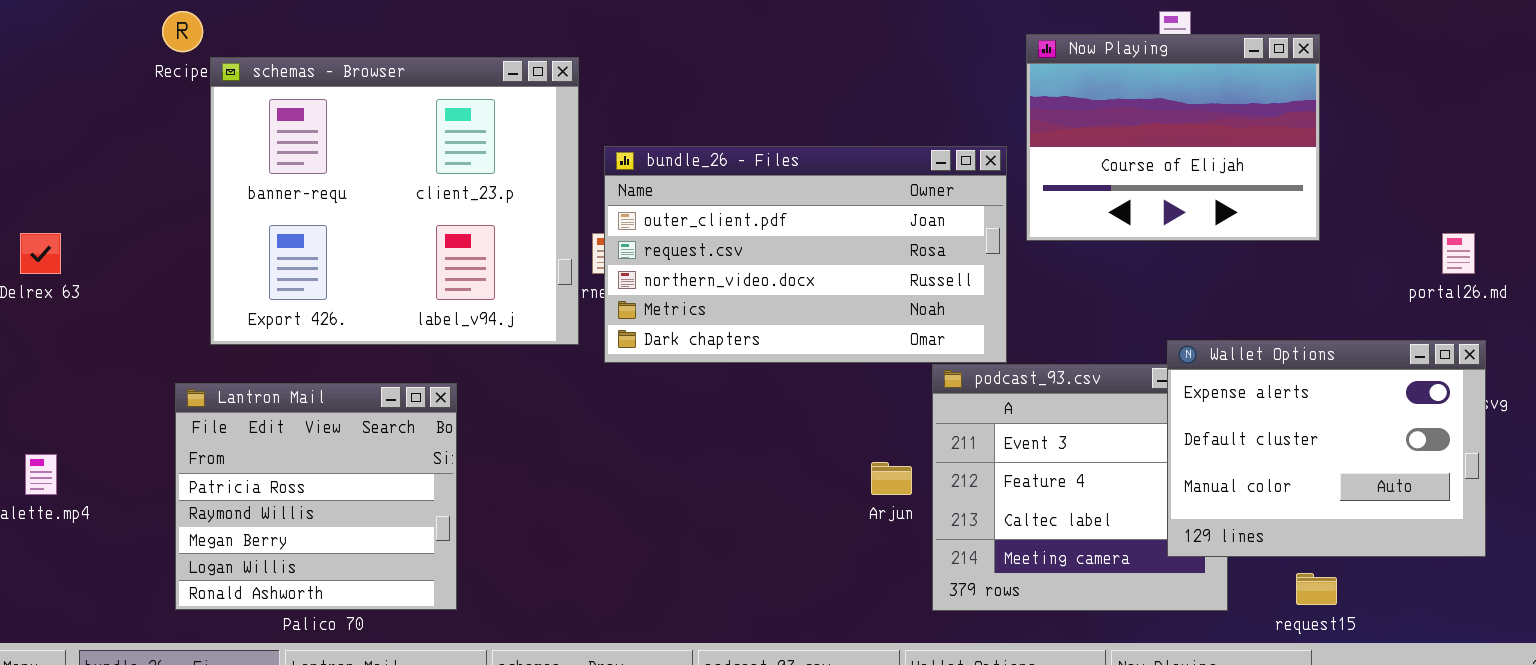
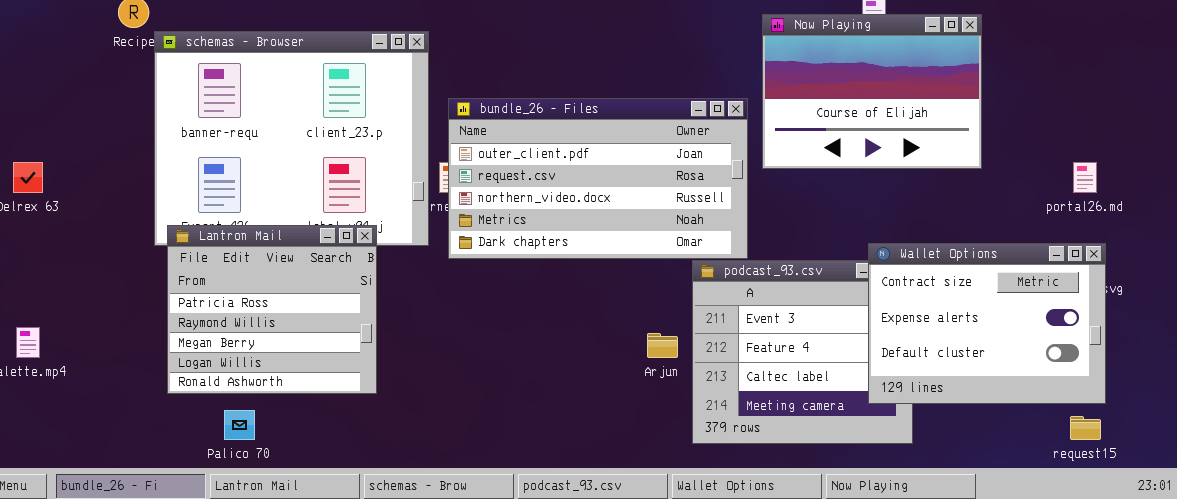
Wallet Options: [1167,340,1486,557] -> [868,243,1106,404], scrolled up 1 row
Lantron Mail: [175,383,457,610] -> [167,225,377,394], moved
request15: [1296,573,1337,605] -> [1070,416,1101,440], moved

